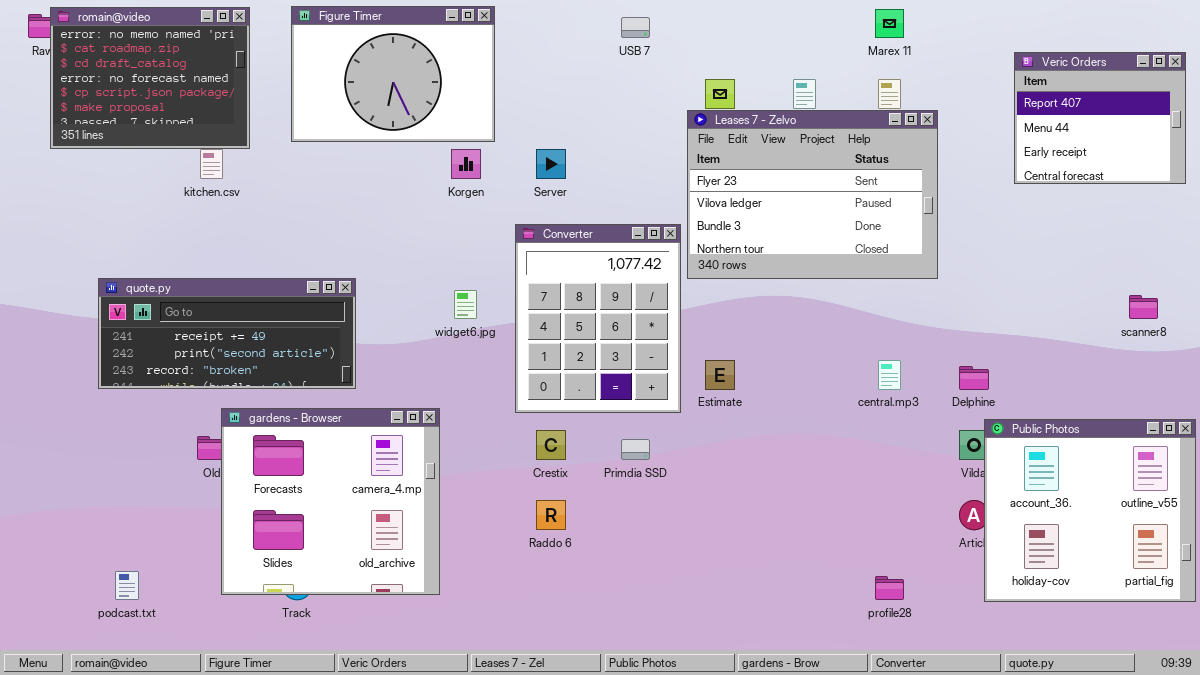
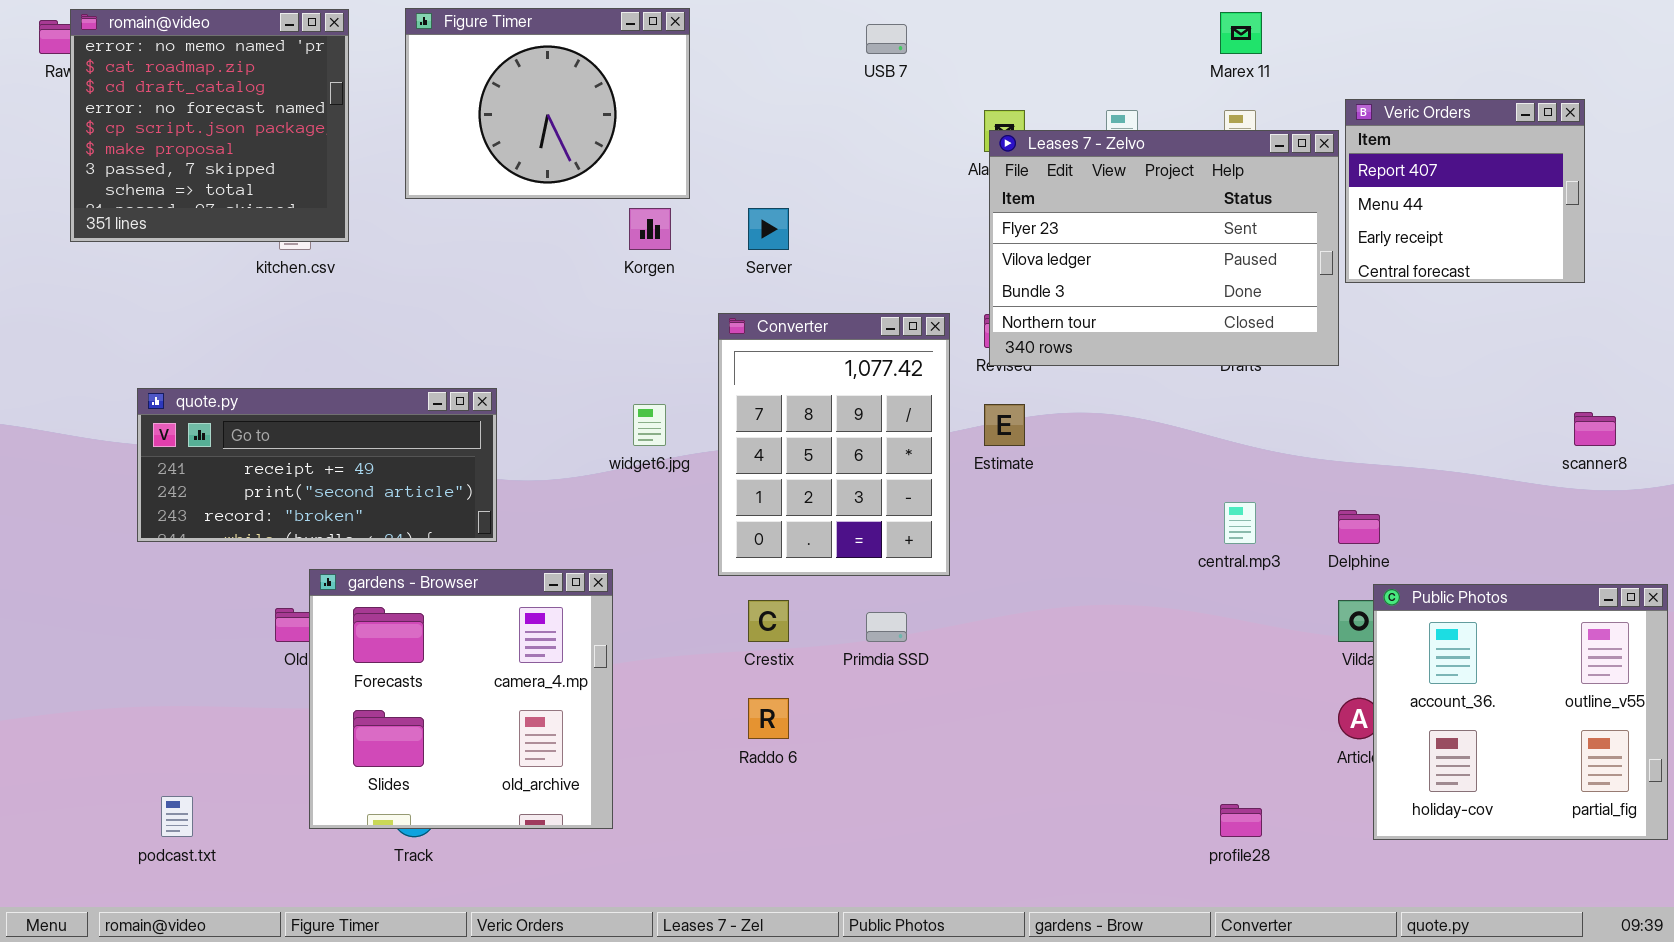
romain@video: [50,7,250,149] -> [70,9,349,242], resized
Veric Orders: [1014,52,1186,184] -> [1345,99,1585,283], moved
Leases 7 - Zelvo: [687,110,938,279] -> [989,130,1339,366], moved
Estimate: [705,360,735,390] -> [984,404,1025,446], moved

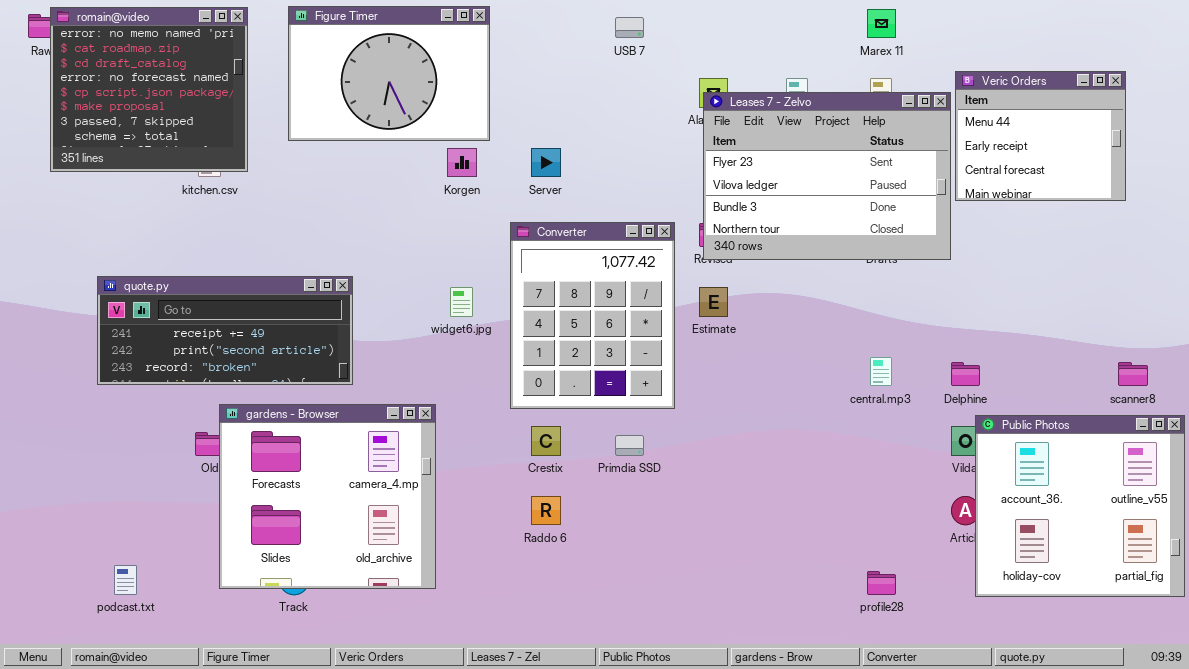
Veric Orders: [1345,99,1585,283] -> [955,71,1126,201], scrolled down 1 row
scanner8: [1574,412,1616,446] -> [1118,362,1148,386], moved

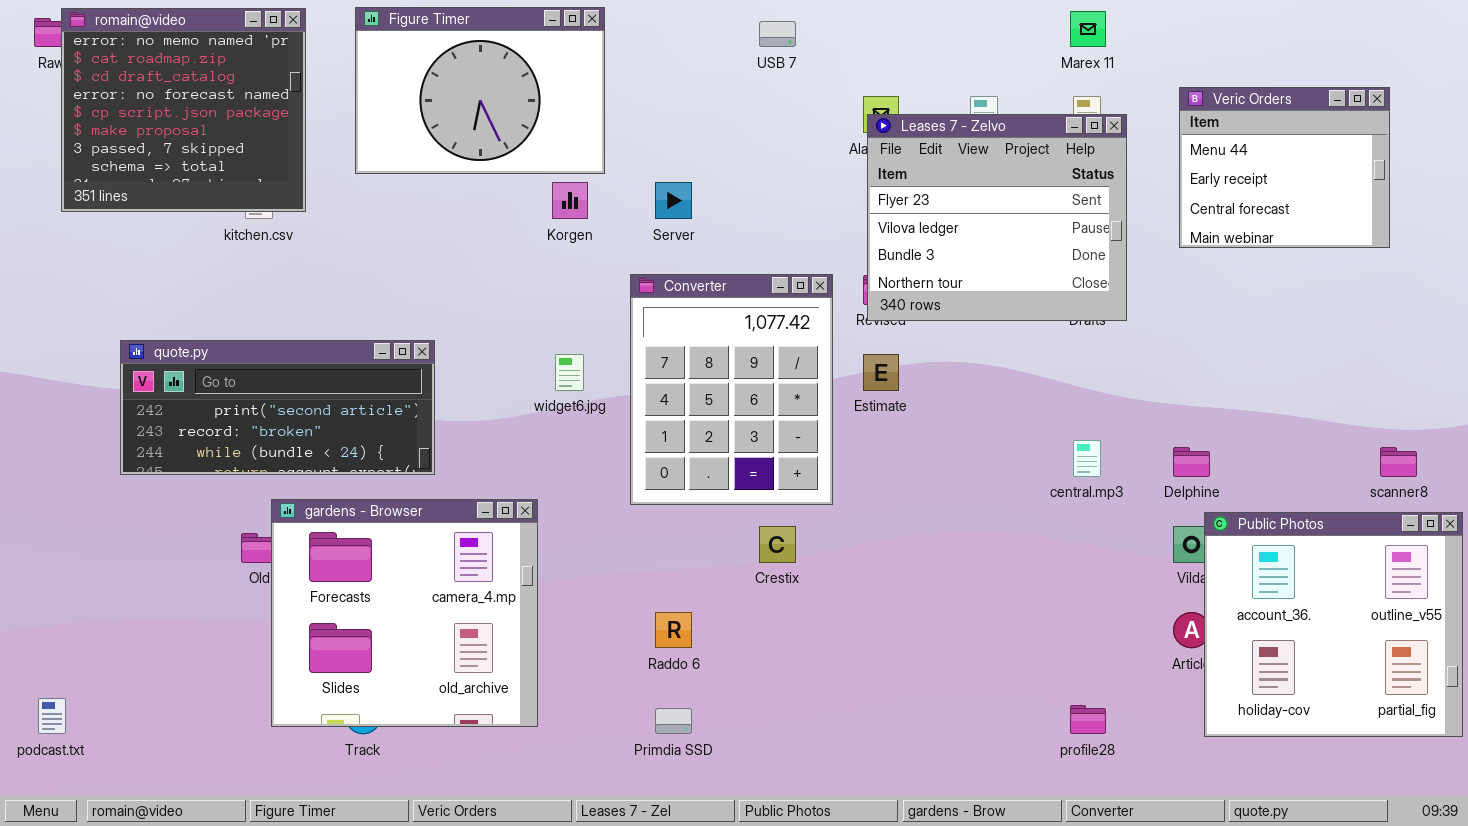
Leases 7 - Zelvo: [703,92,951,260] -> [867,114,1127,321], resized
quote.py: [97,276,353,385] -> [120,340,435,475], scrolled down 1 row
Crestix: [531,426,561,456] -> [759,526,796,563], moved
Primdia SSD: [615,435,644,456] -> [655,708,692,734], moved
podcast.txt: [114,565,137,595] -> [38,698,66,734], moved

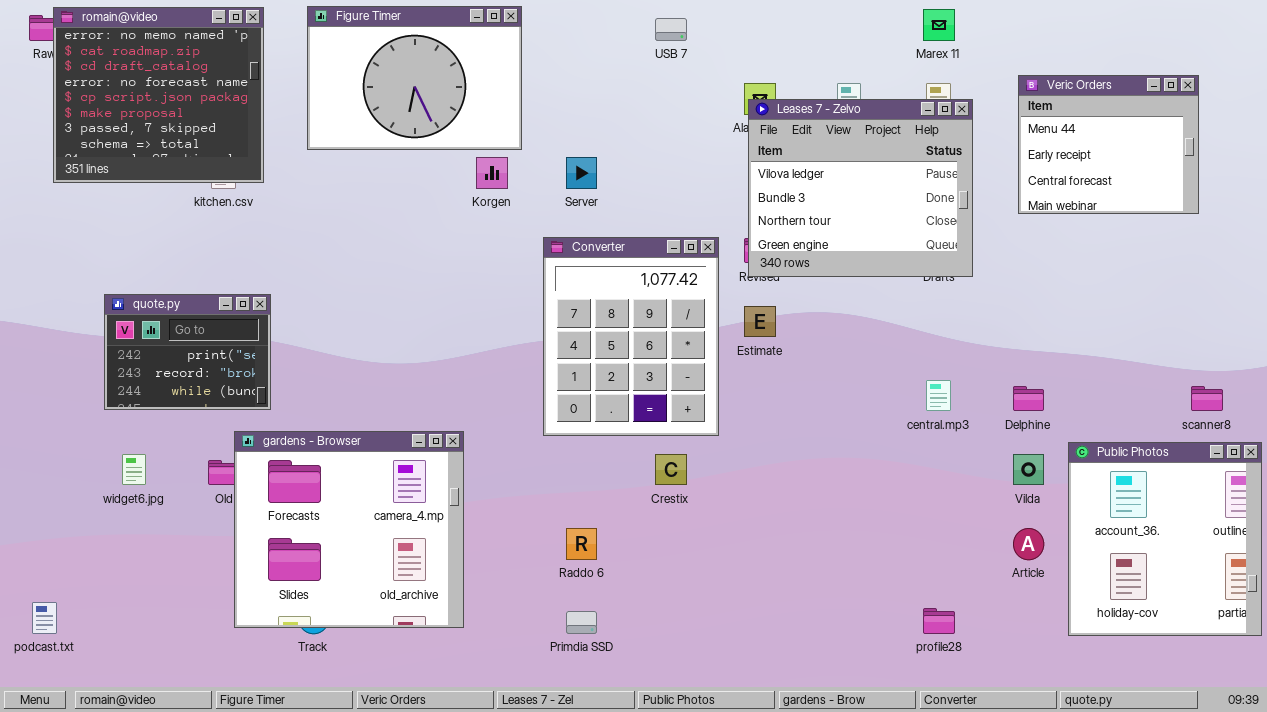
Leases 7 - Zelvo: [867,114,1127,321] -> [748,99,973,277], scrolled down 1 row
quote.py: [120,340,435,475] -> [104,294,271,410], resized
widget6.jpg: [555,354,584,391] -> [122,454,146,485], moved
Public Photos: [1204,512,1463,737] -> [1068,442,1262,636], resized

